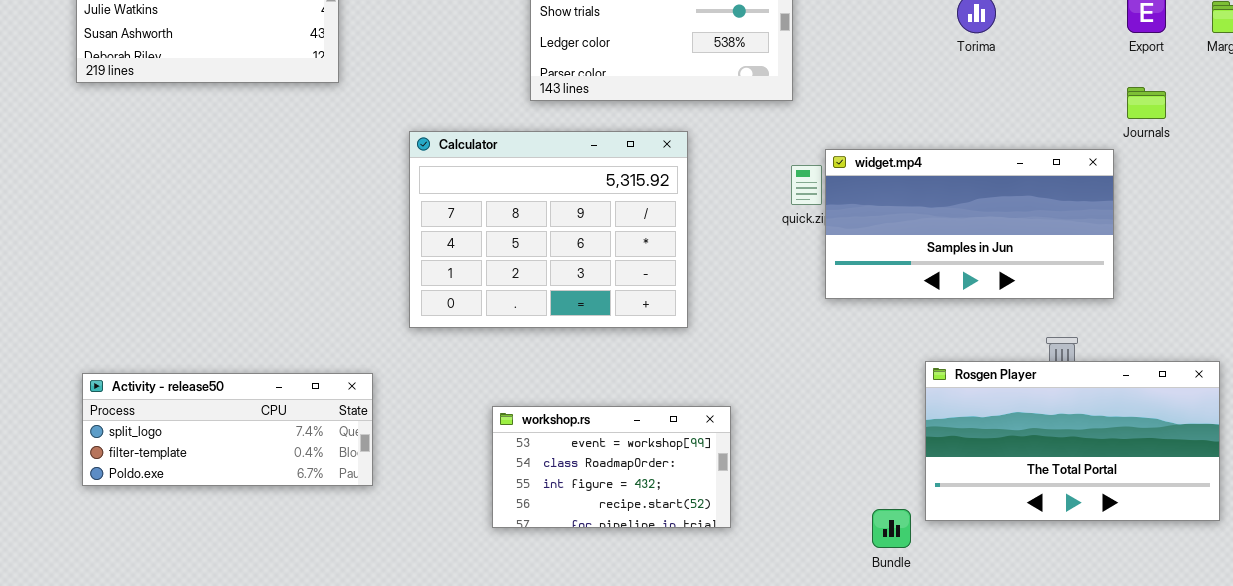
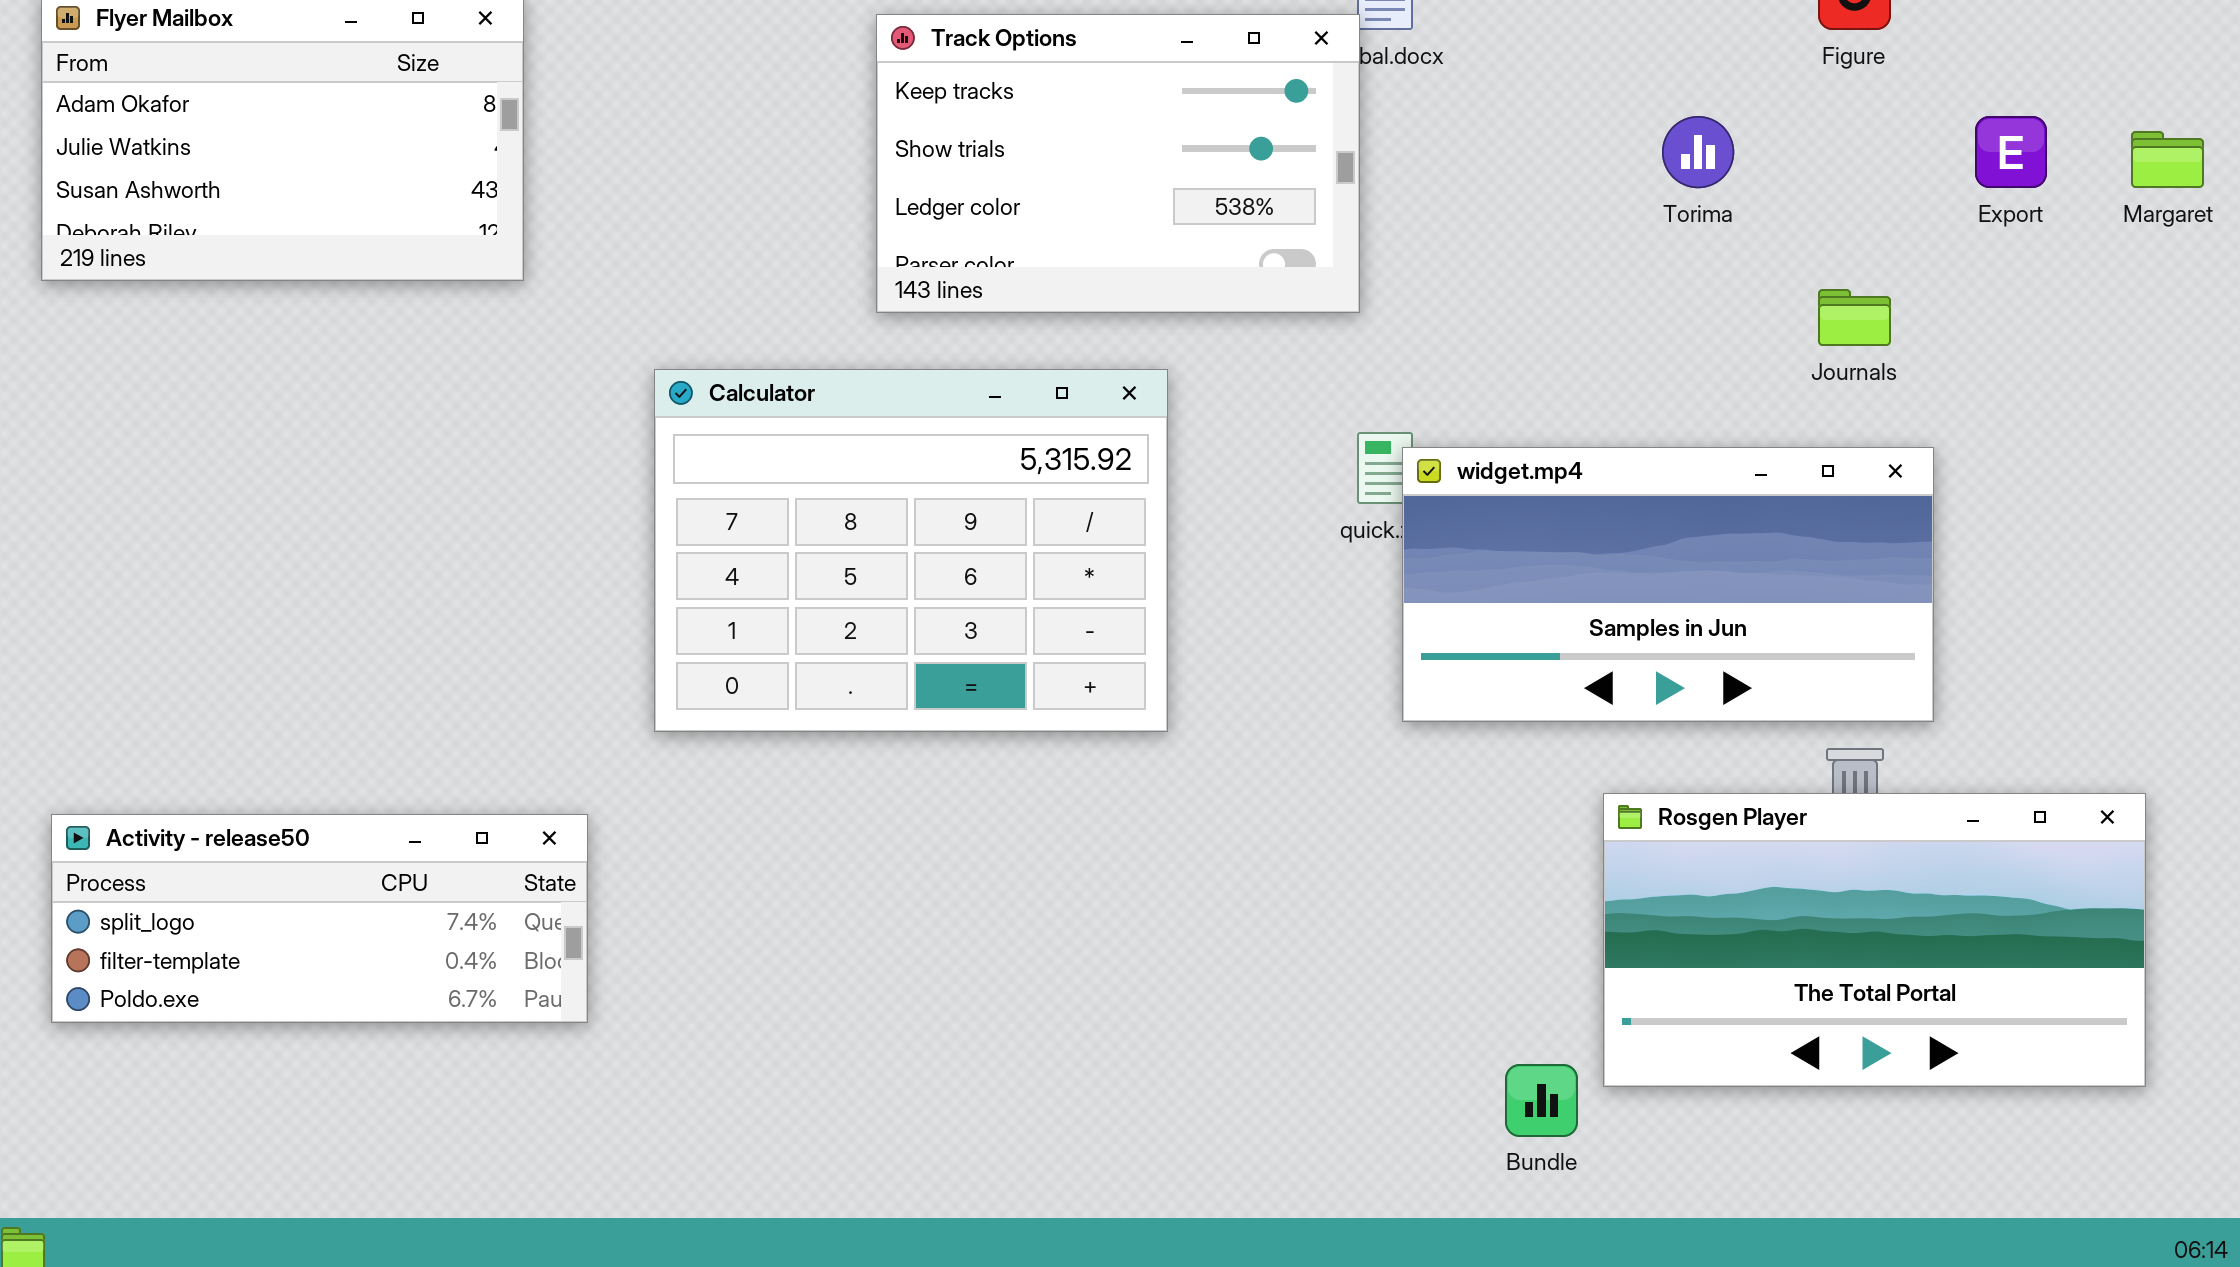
Journals: [1127,87,1166,119] -> [1818,289,1891,346], moved
widget.mp4: [825,149,1114,299] -> [1402,447,1934,722], moved
workshop.rs: [492,406,731,528] -> none, closed

